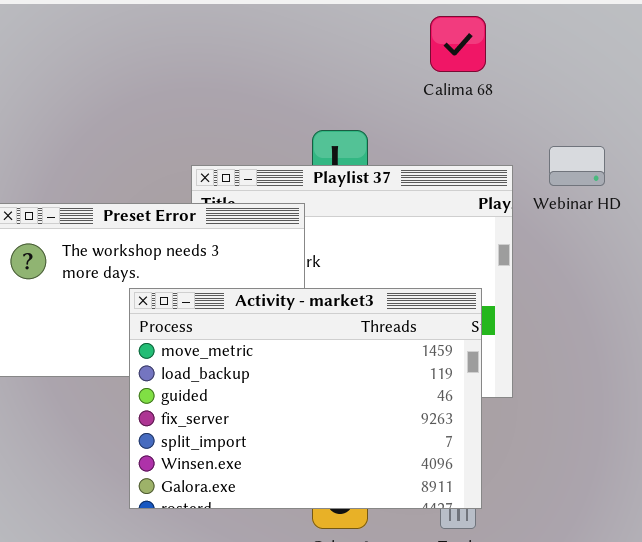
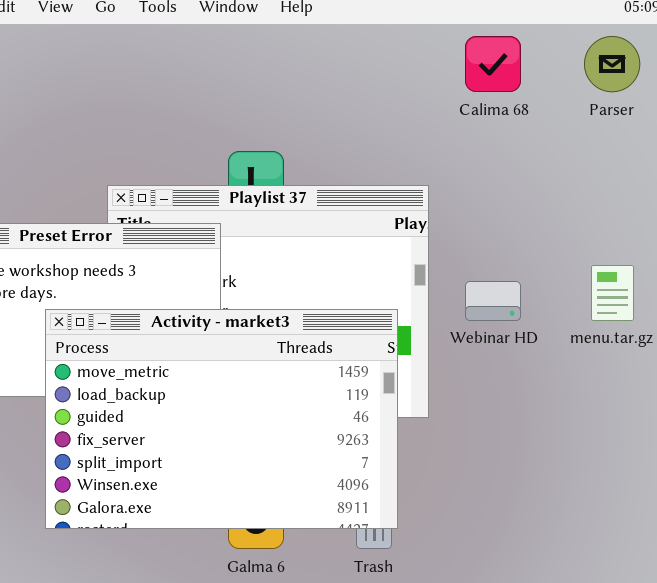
Calima 68: [430,16,486,72] -> [465,36,521,92], moved
Webinar HD: [549,146,605,186] -> [465,281,521,321], moved

